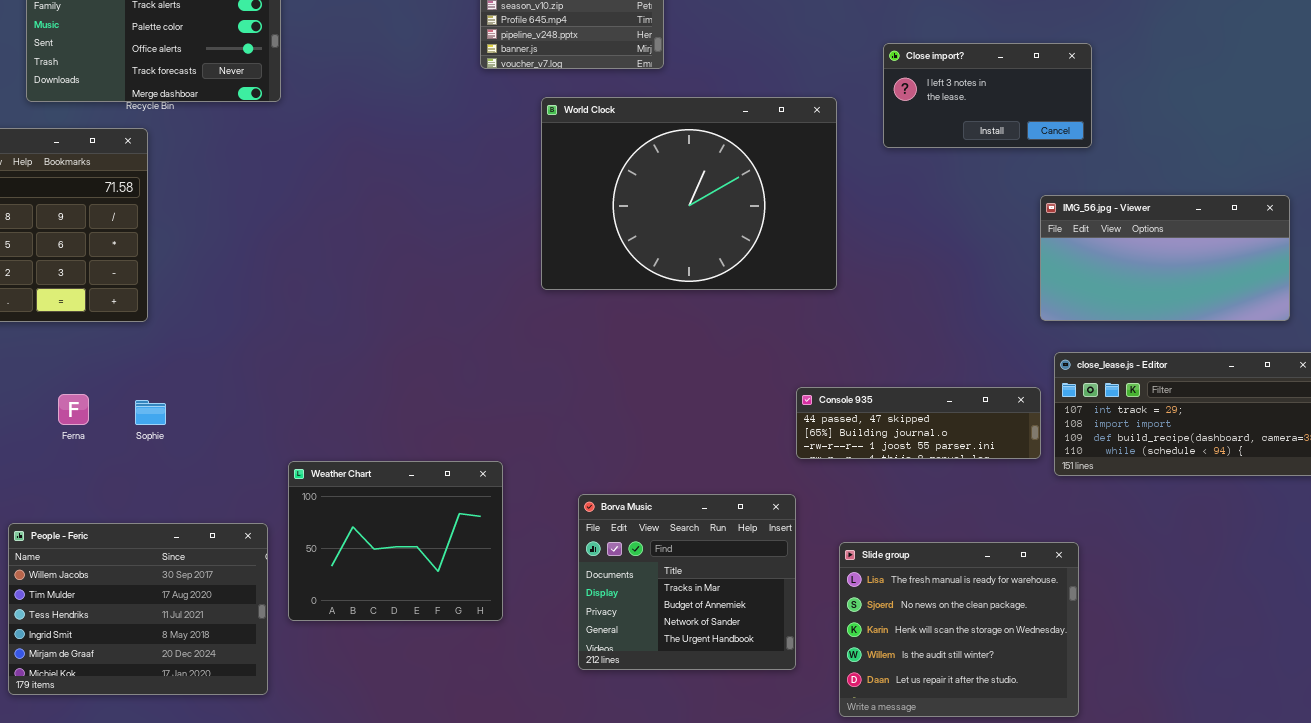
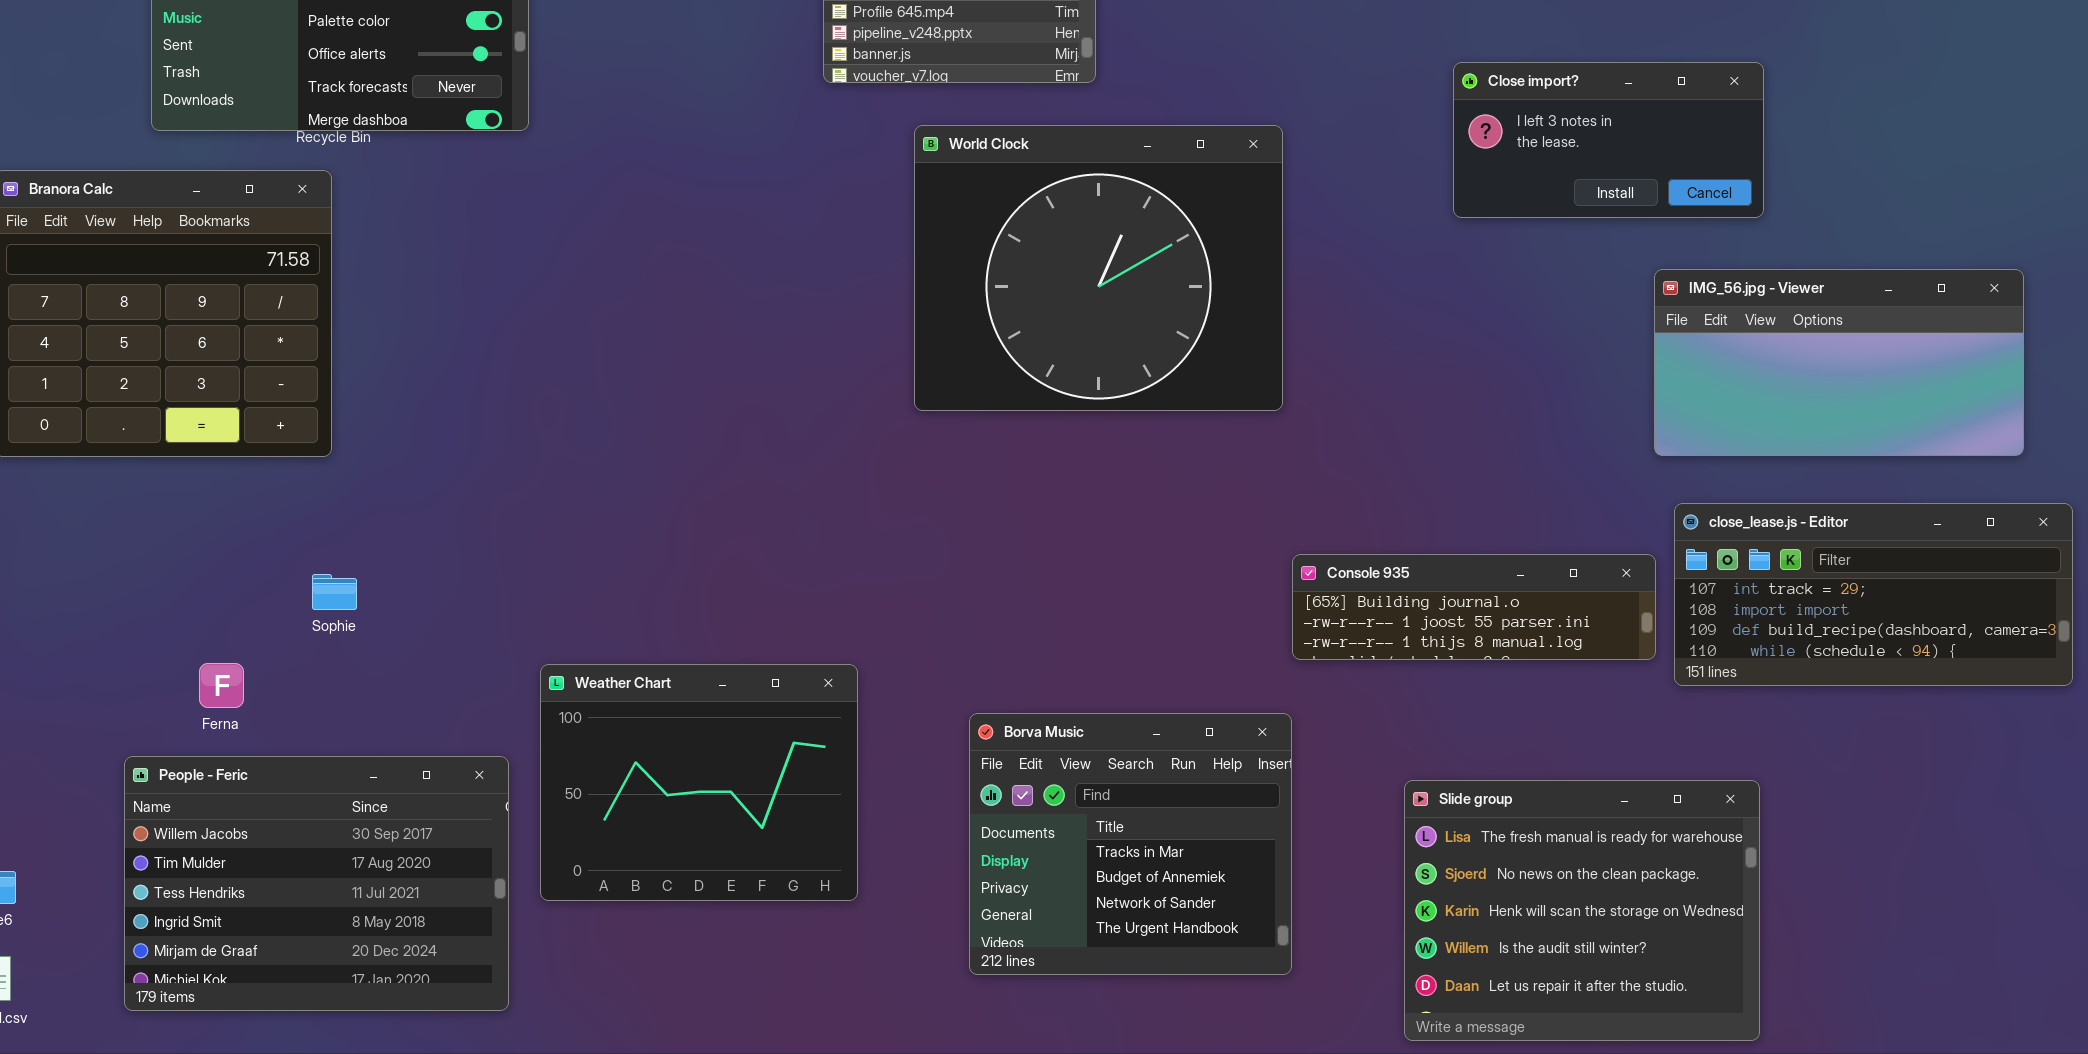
Close import?: [883,43,1092,148] -> [1453,62,1764,218], moved
World Clock: [541,97,837,290] -> [914,125,1283,411], resized
Console 935: [796,387,1041,459] -> [1292,554,1656,660], scrolled down 1 row
Ferna: [58,394,89,425] -> [199,663,244,708], moved
Slide group: [839,542,1079,717] -> [1404,780,1760,1041], moved

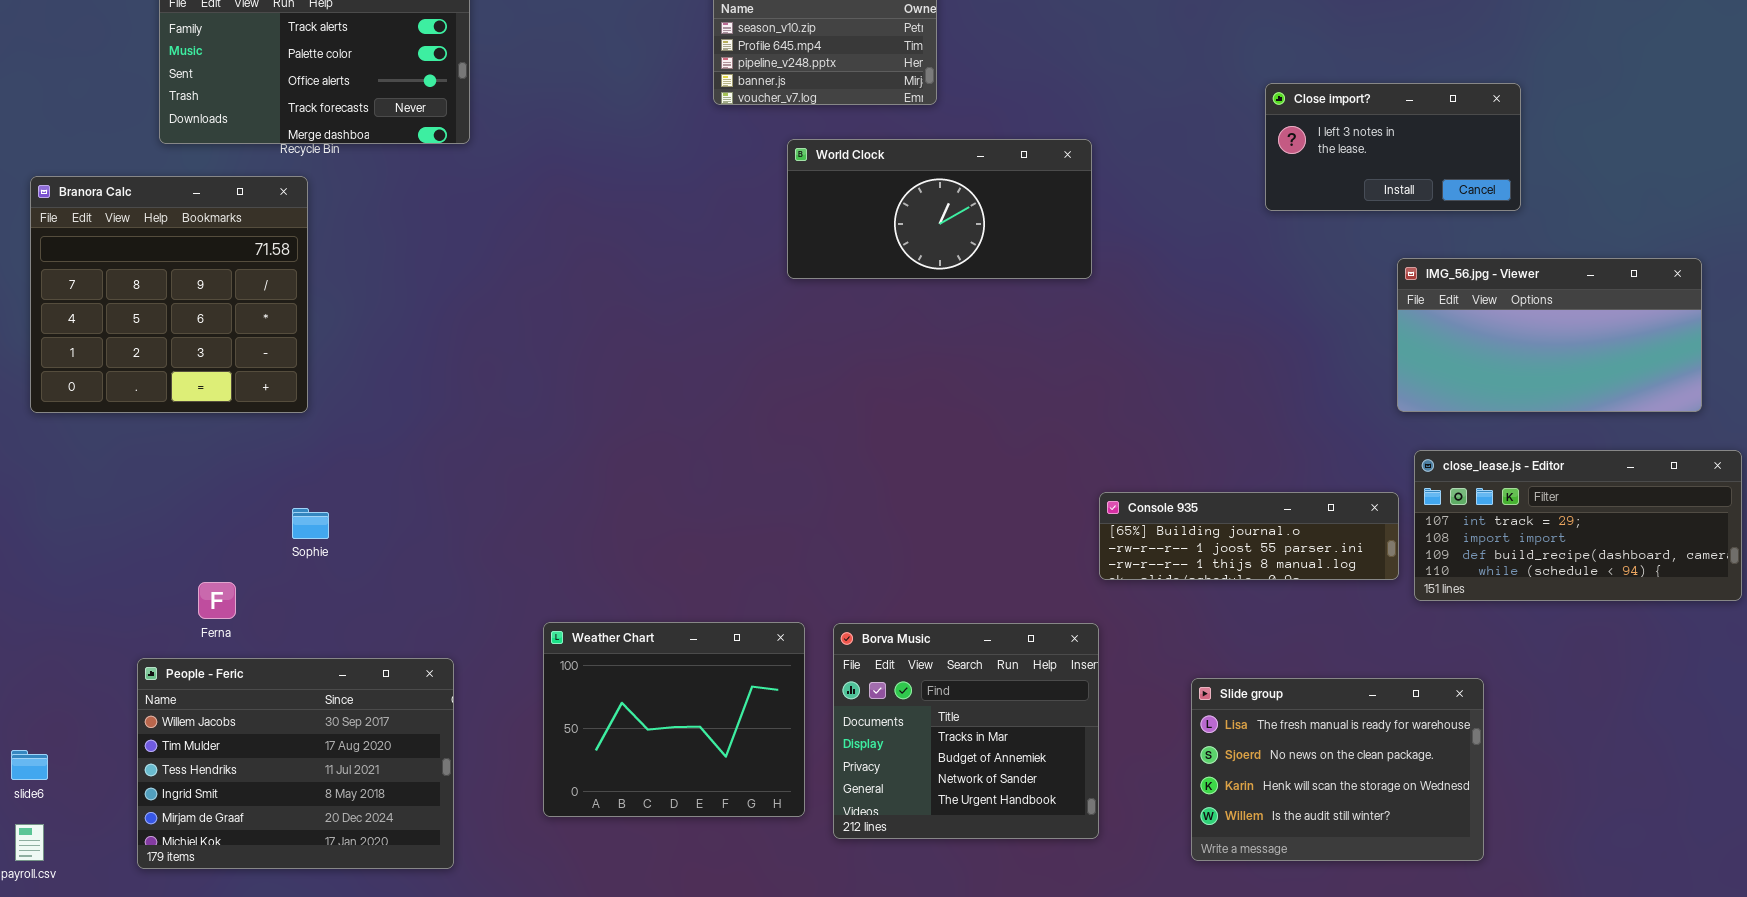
Close import?: [1453,62,1764,218] -> [1265,83,1521,211], moved
World Clock: [914,125,1283,411] -> [787,139,1092,279], resized
Weather Chart: [540,664,858,901] -> [543,622,805,817], moved
Slide group: [1404,780,1760,1041] -> [1191,678,1484,861], resized

